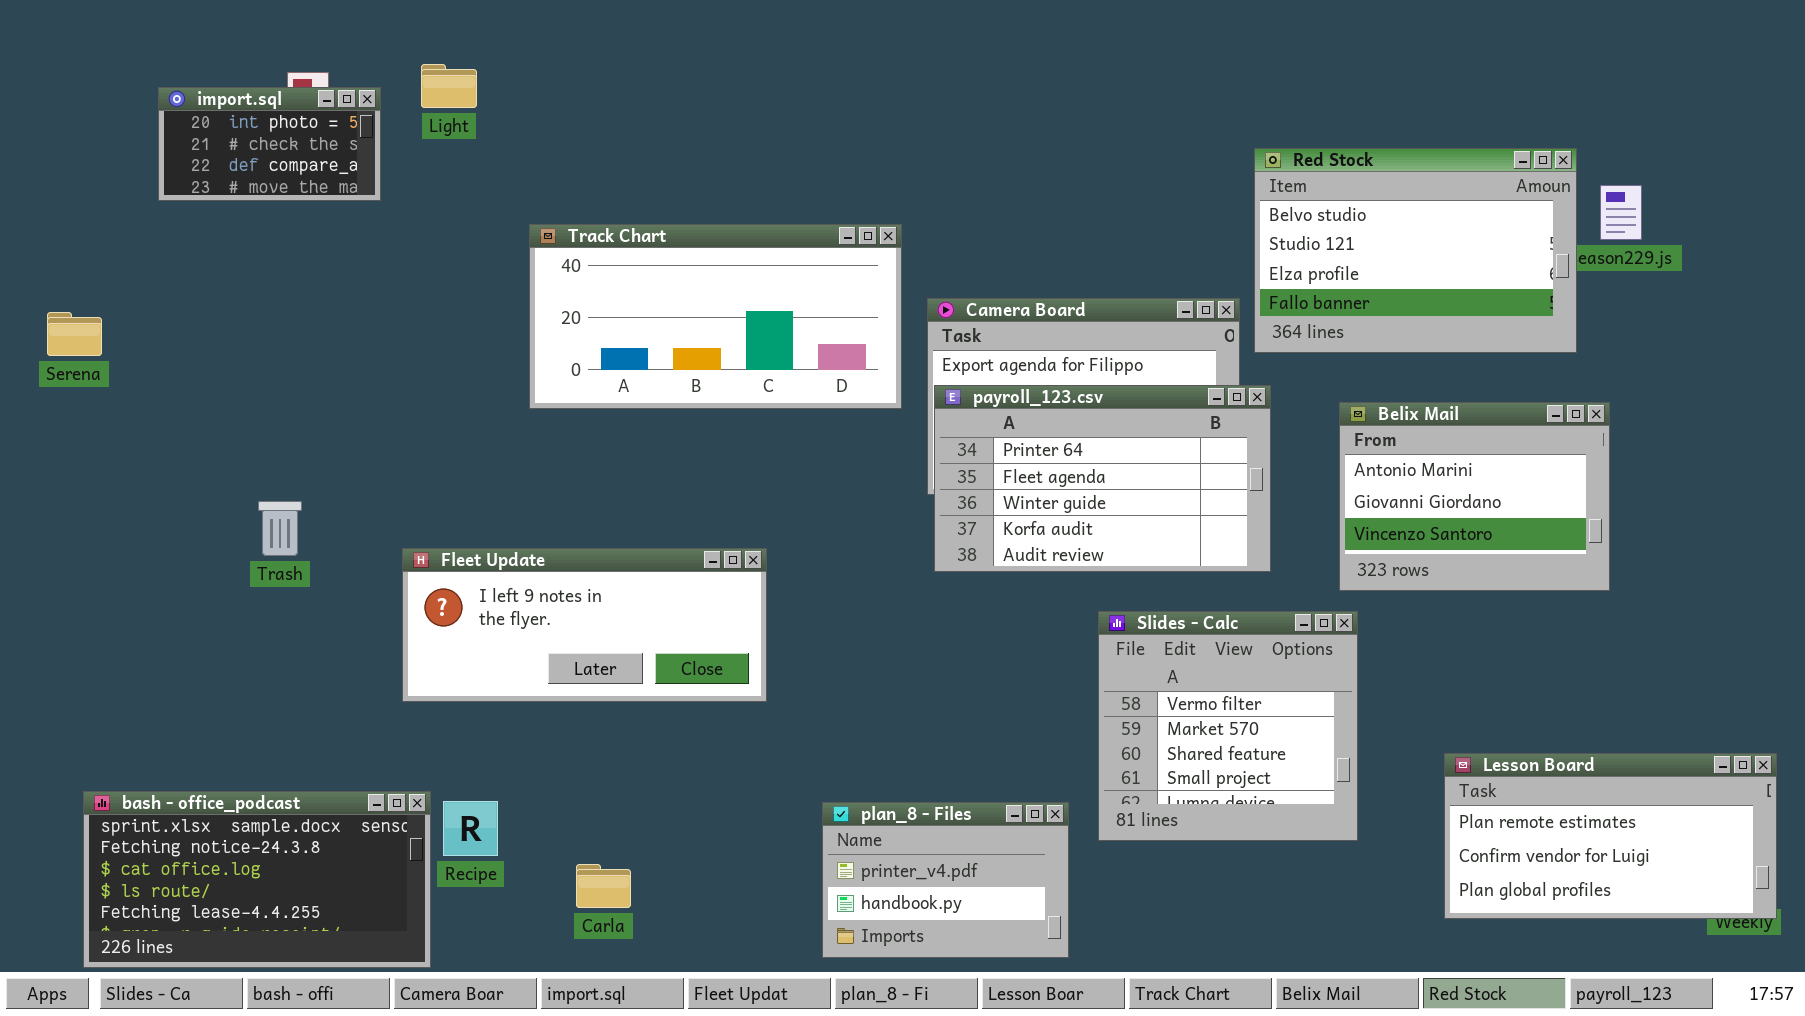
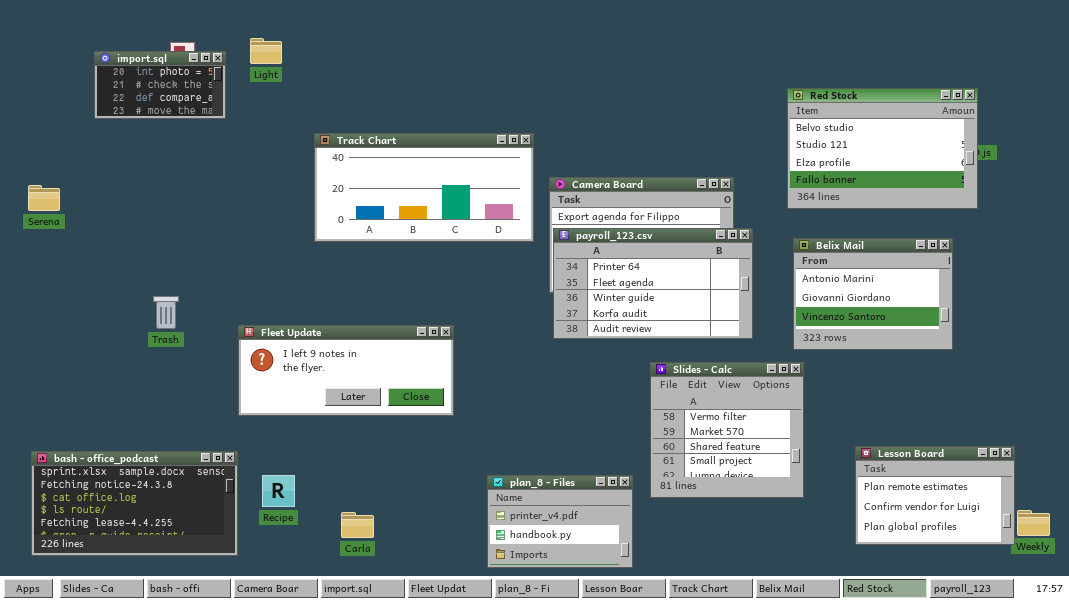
Red Stock: [1254,148,1577,353] -> [787,88,978,209], moved
Lesson Board: [1444,753,1777,919] -> [855,446,1015,545], resized
bash - office_podcast: [83,791,431,968] -> [31,451,238,556], moved

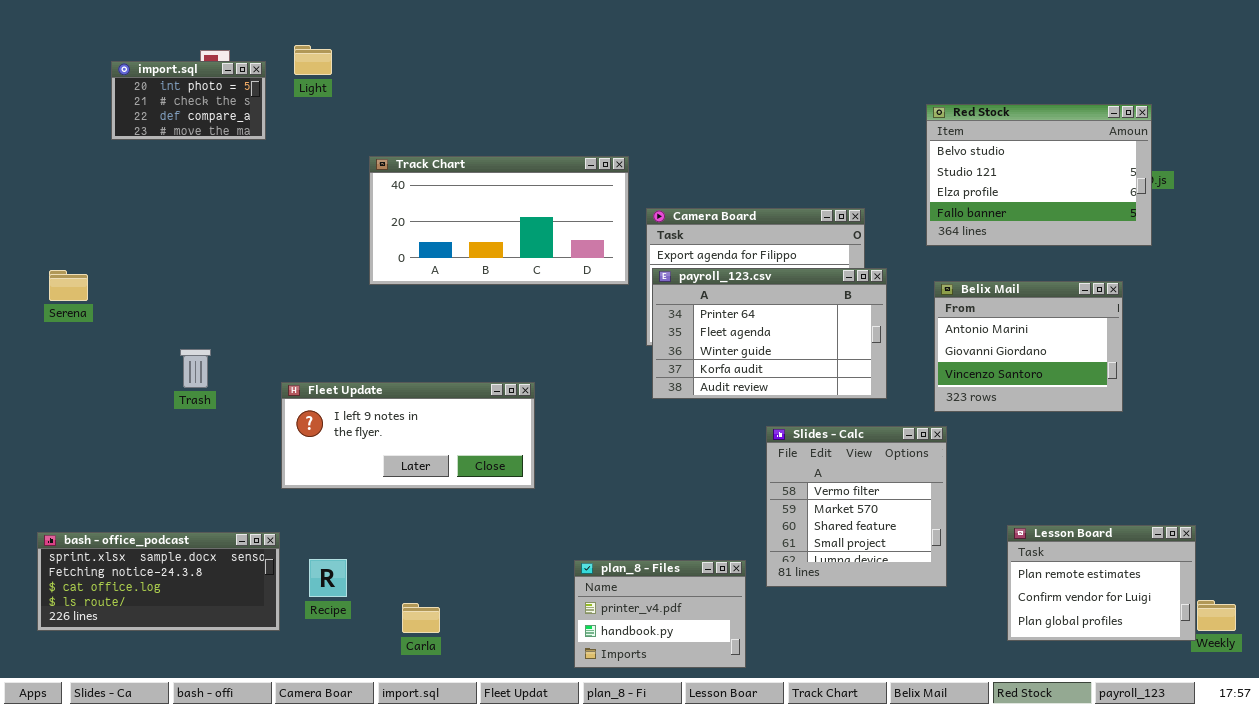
Serena: [28,185,60,211] -> [49,270,88,301], moved
bash - office_podcast: [31,451,238,556] -> [37,532,280,631], resized

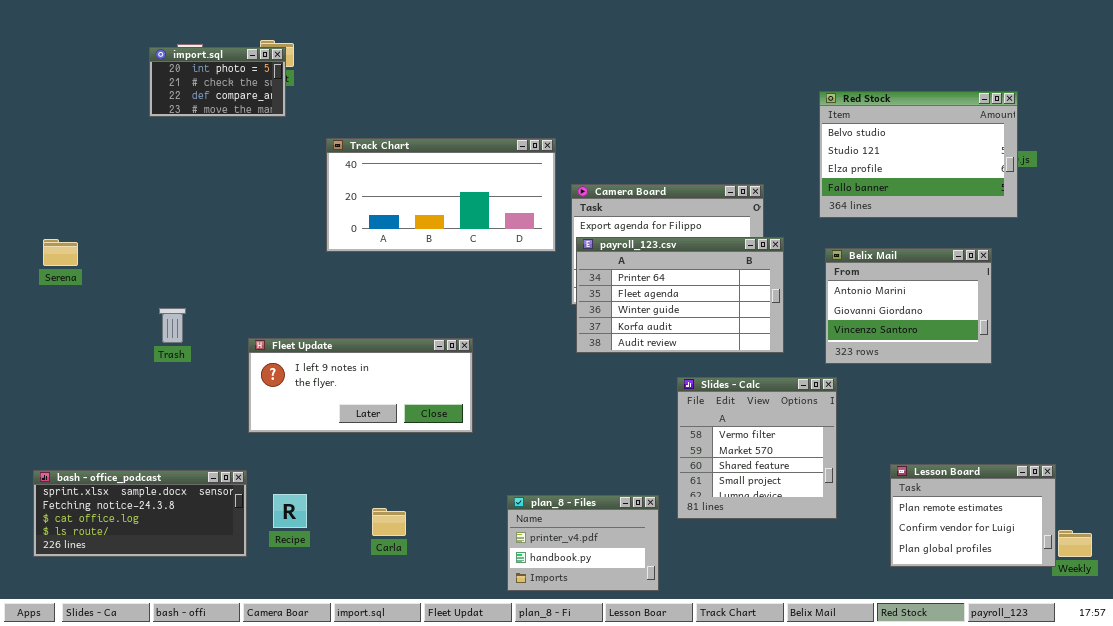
import.sql: [111,61,266,140] -> [149,47,286,117], moved
Carla: [402,603,440,633] -> [372,508,406,536], moved

